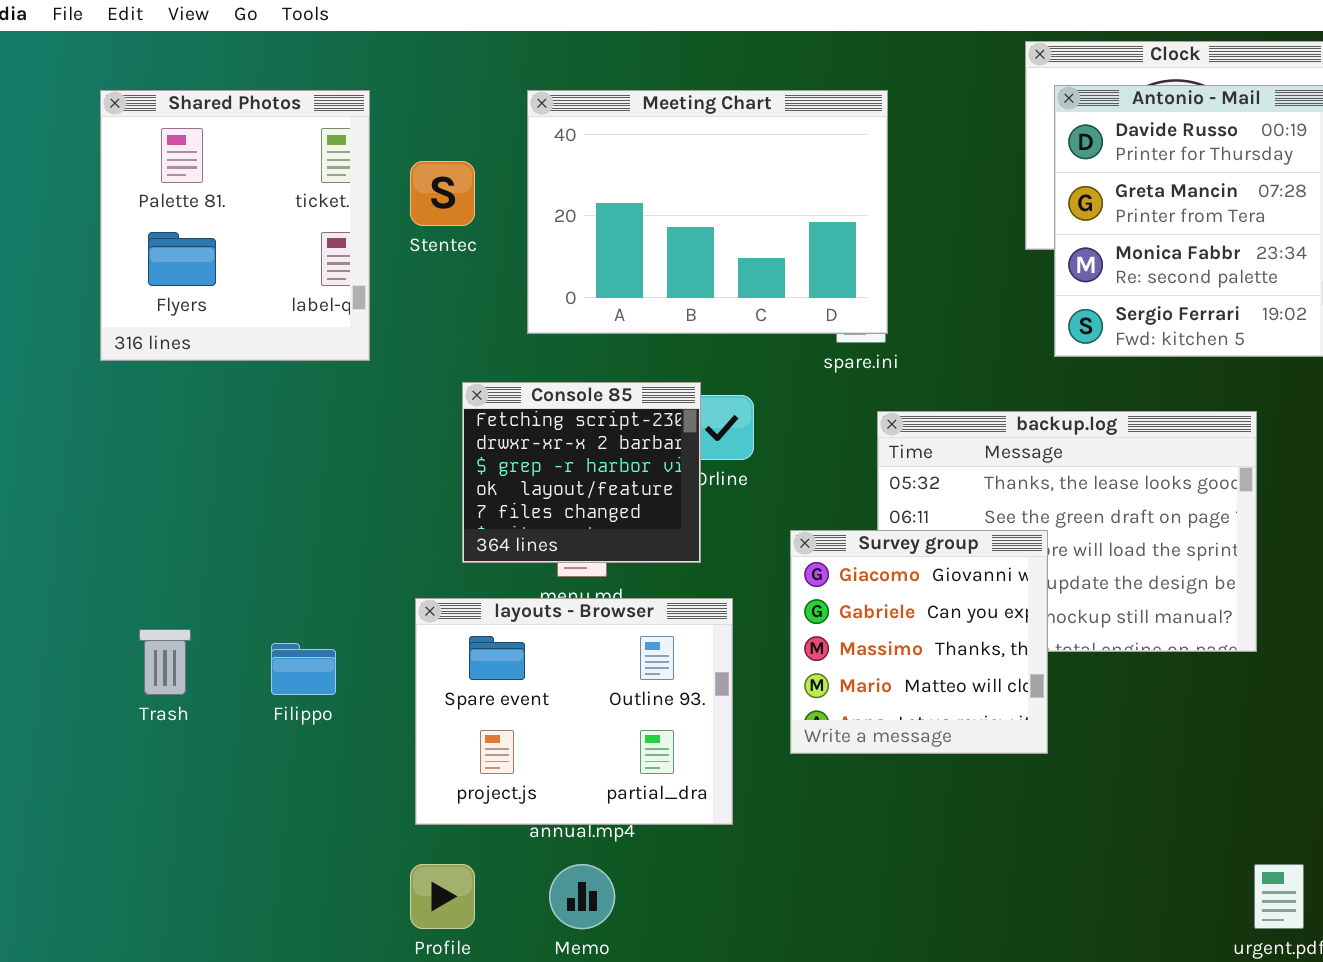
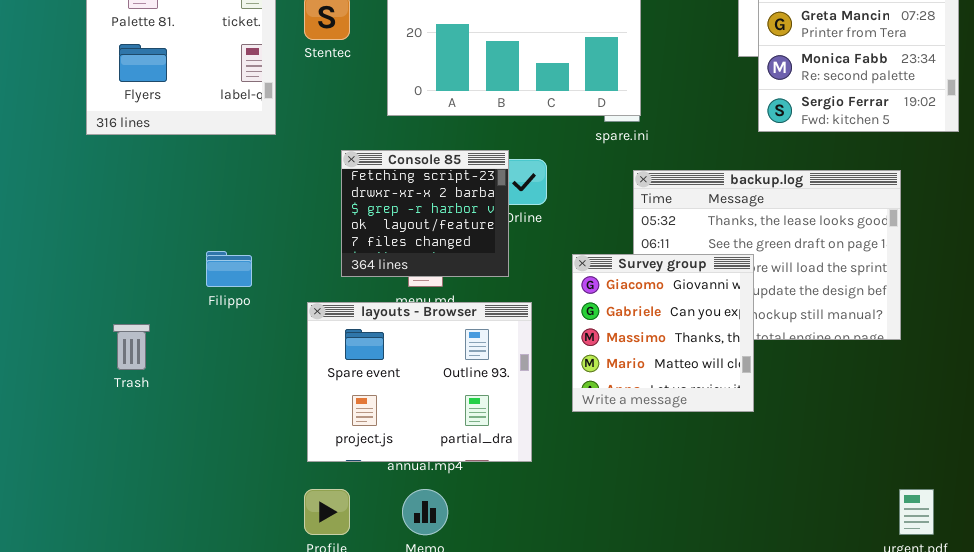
Filippo: [271,643,336,695] -> [206,251,252,287], moved

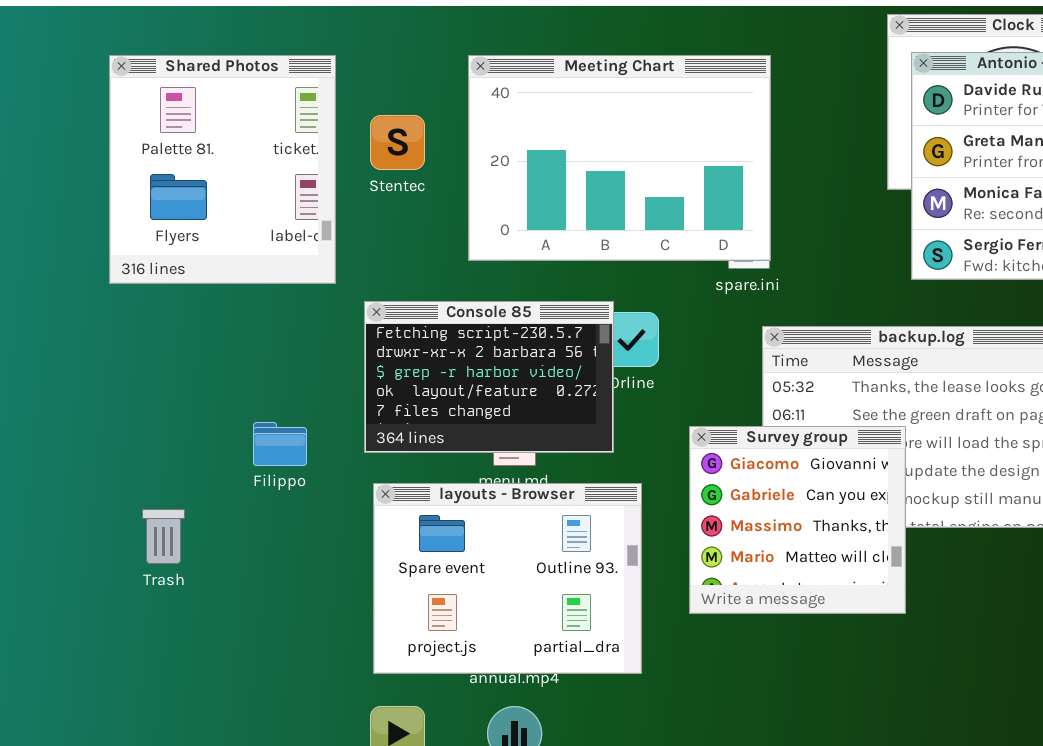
Console 85: [341,150,509,277] -> [364,301,614,453], resized

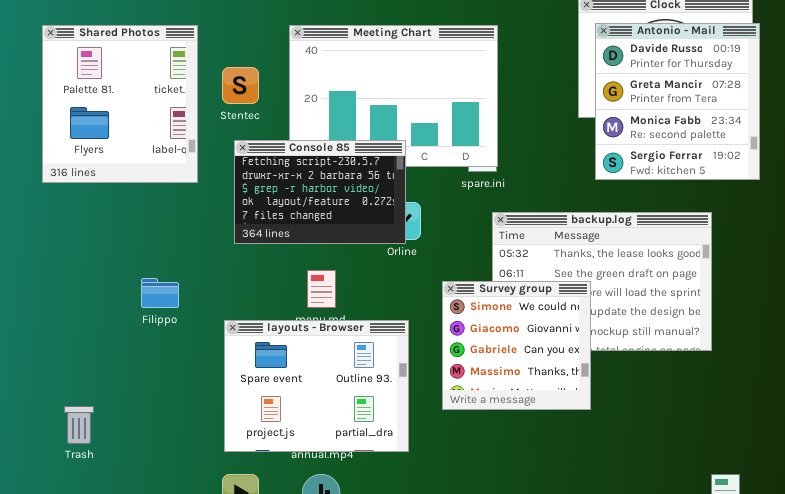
Console 85: [364,301,614,453] -> [234,140,406,244], moved
Survey group: [689,426,906,614] -> [442,281,591,410], scrolled up 1 row
Trash: [142,509,185,564] -> [64,406,94,444], moved

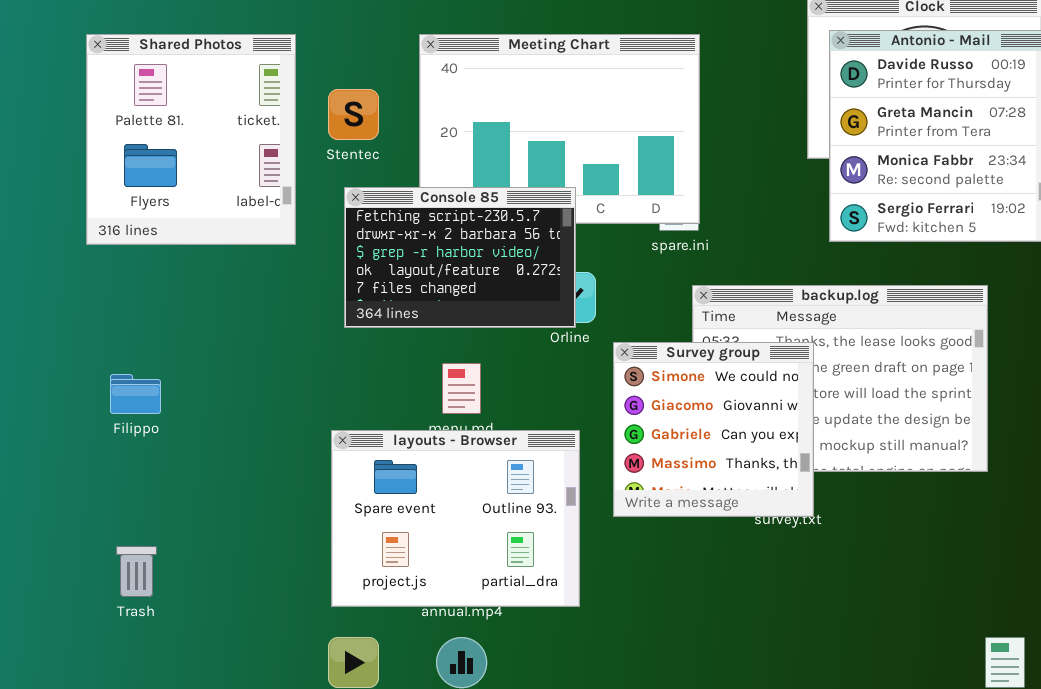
Filippo: [141,278,179,308] -> [110,374,161,414], moved
Survey group: [442,281,591,410] -> [613,342,814,517], moved

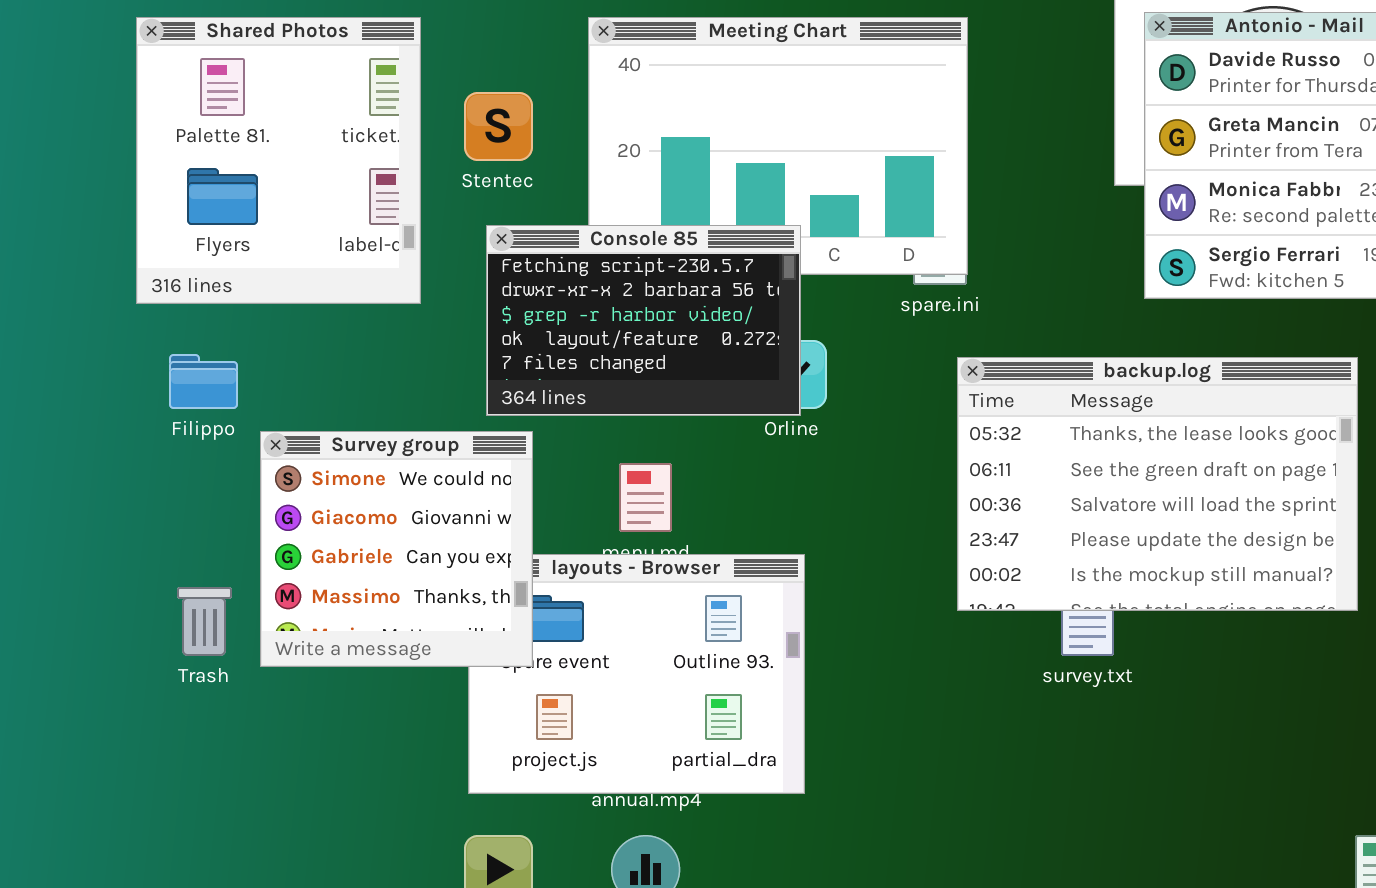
Survey group: [613,342,814,517] -> [260,431,533,667], moved
Filippo: [110,374,161,414] -> [169,354,238,409], moved
Trash: [116,546,157,597] -> [177,587,232,656], moved

